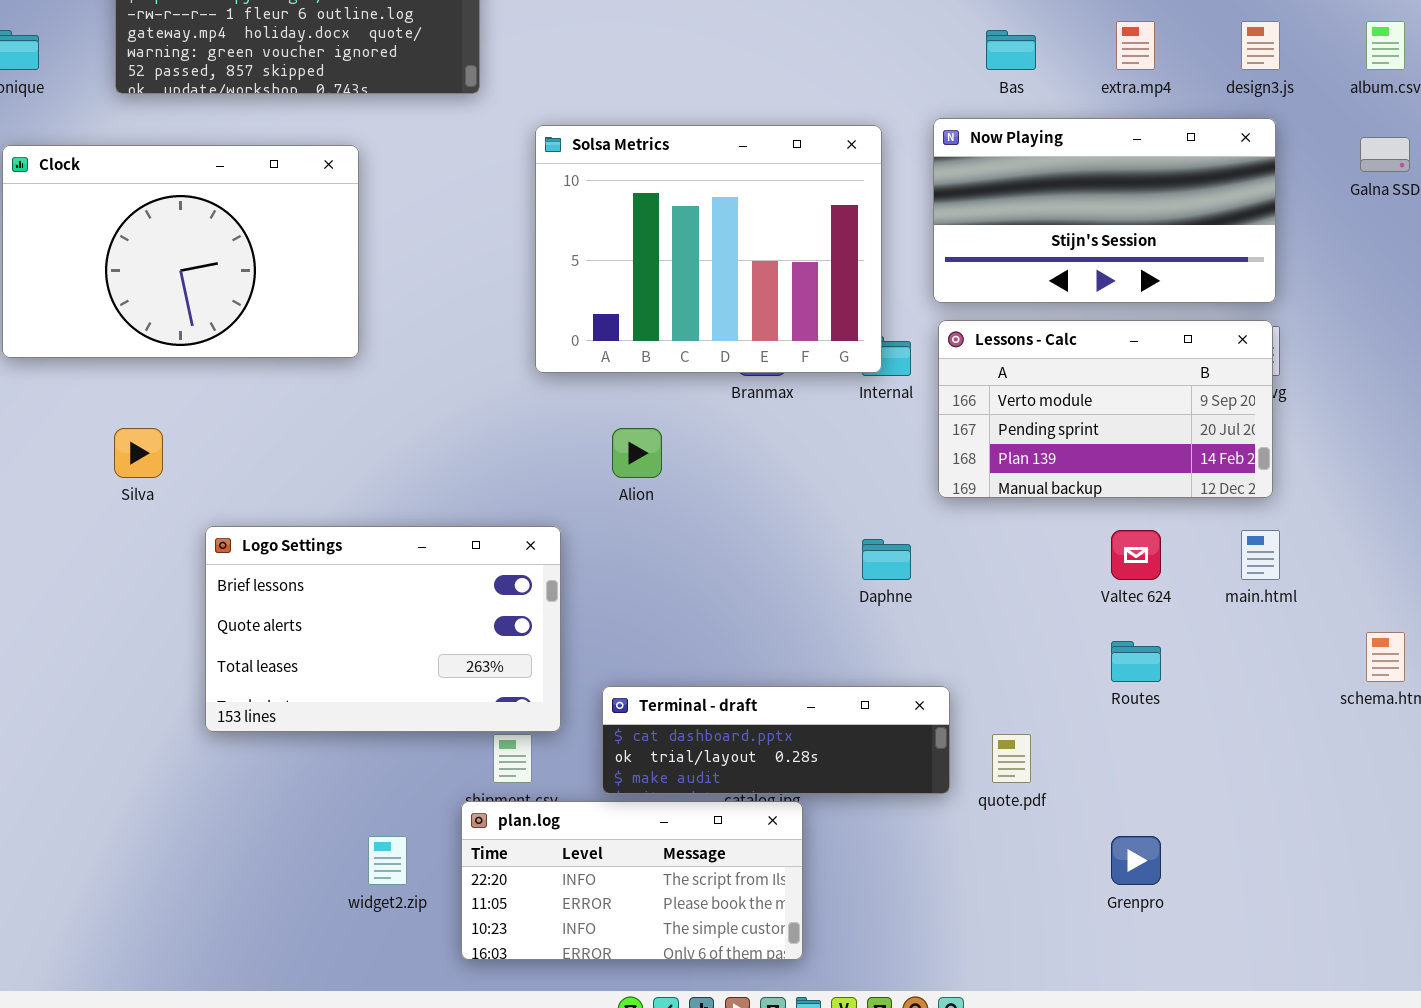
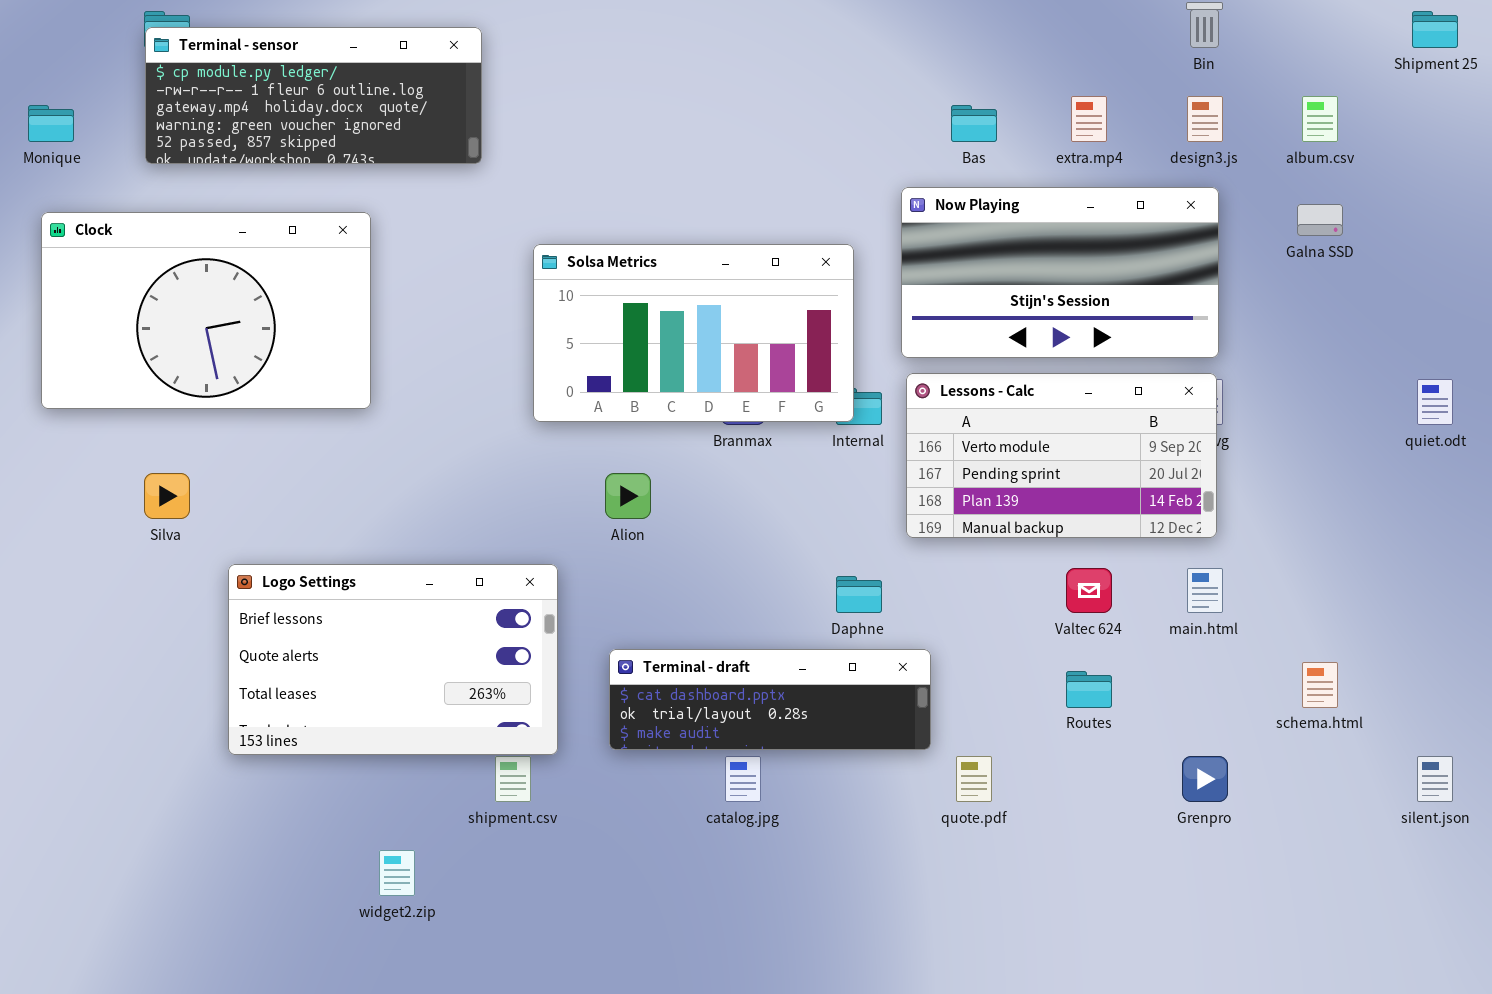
Solsa Metrics: [535,125,882,373] -> [533,244,854,422], resized
Terminal - draft: [602,686,950,794] -> [609,649,931,750], moved
plan.log: [461,801,803,960] -> none, closed
Grenpro: [1111,836,1161,885] -> [1182,756,1228,802], moved

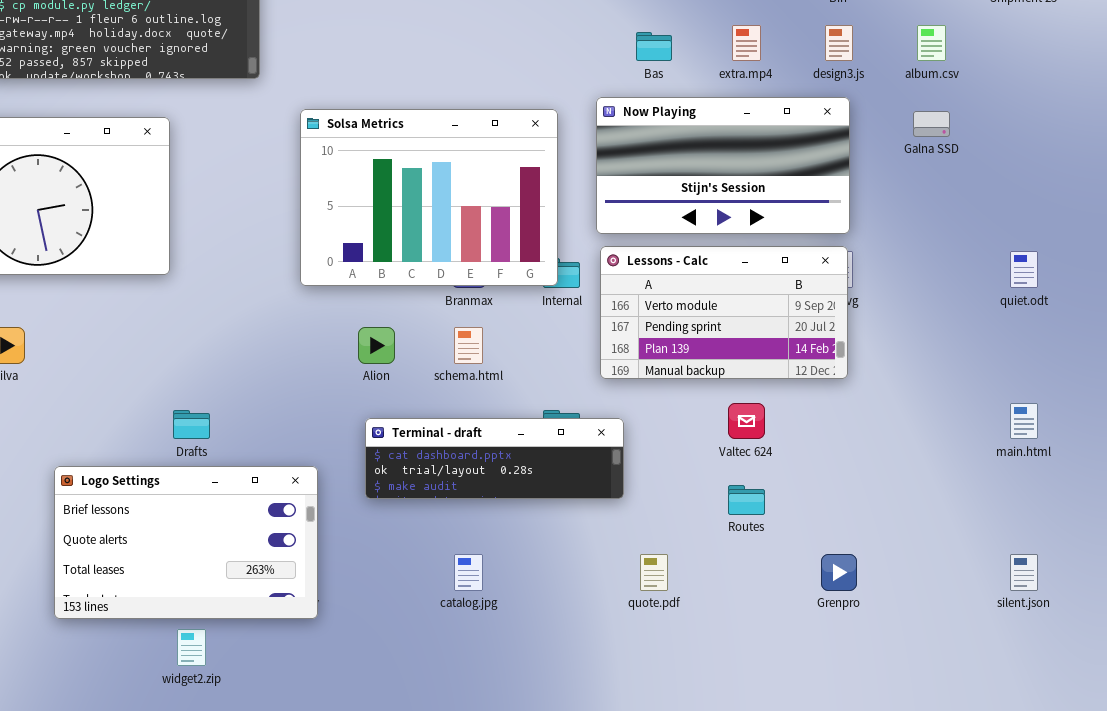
Solsa Metrics: [533,244,854,422] -> [300,109,558,286], resized
Logo Settings: [228,564,558,755] -> [54,466,318,619], moved
main.html: [1187,568,1223,613] -> [1010,403,1038,439], moved
Terminal - draft: [609,649,931,750] -> [365,418,624,499], moved
schema.html: [1302,662,1338,708] -> [454,327,483,364], moved

